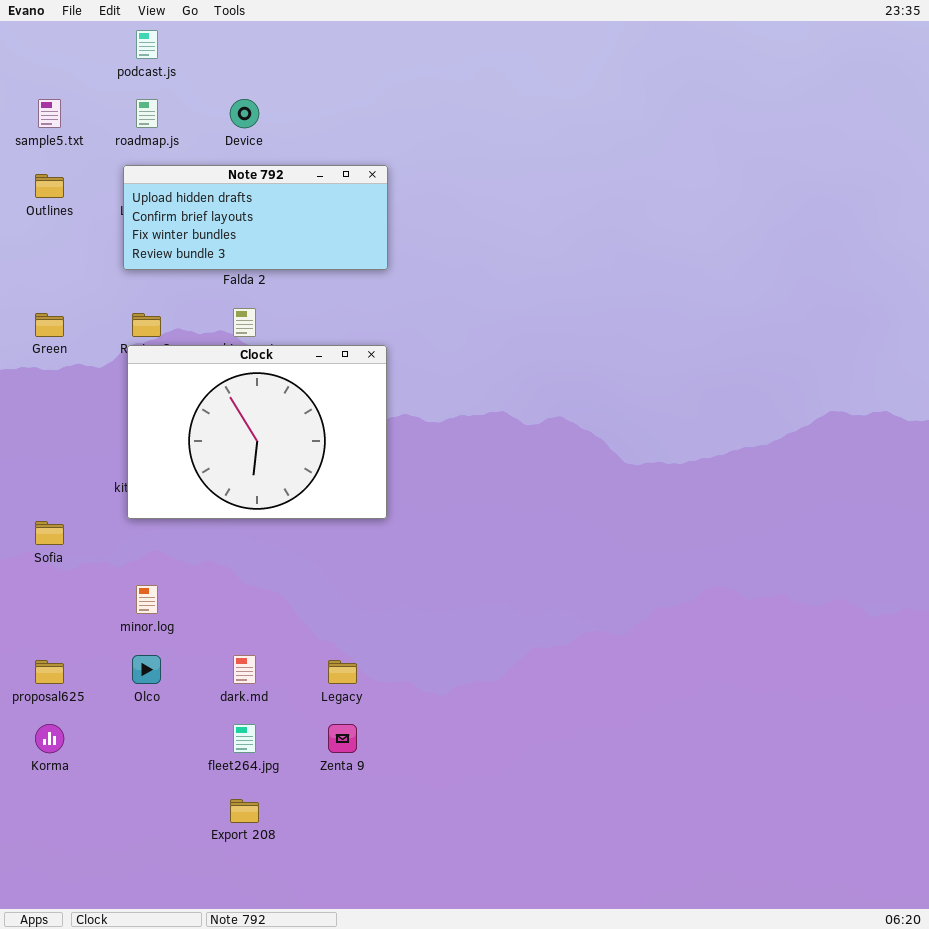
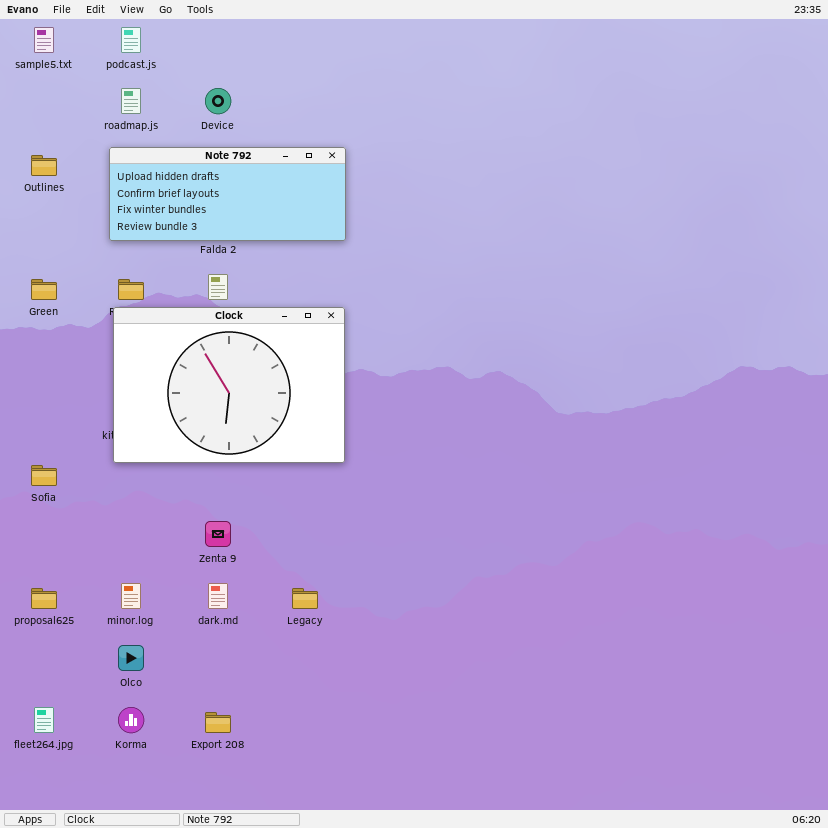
sample5.txt: [38,99,61,128] -> [34,27,54,53], moved
minor.log: [136,585,158,614] -> [121,583,141,609], moved
Olco: [132,655,161,684] -> [118,645,144,671], moved
Korma: [35,724,64,753] -> [118,707,144,733], moved
fleet264.jpg: [233,724,256,753] -> [34,707,54,733], moved
Zenta 9: [328,724,357,753] -> [205,521,231,547], moved

